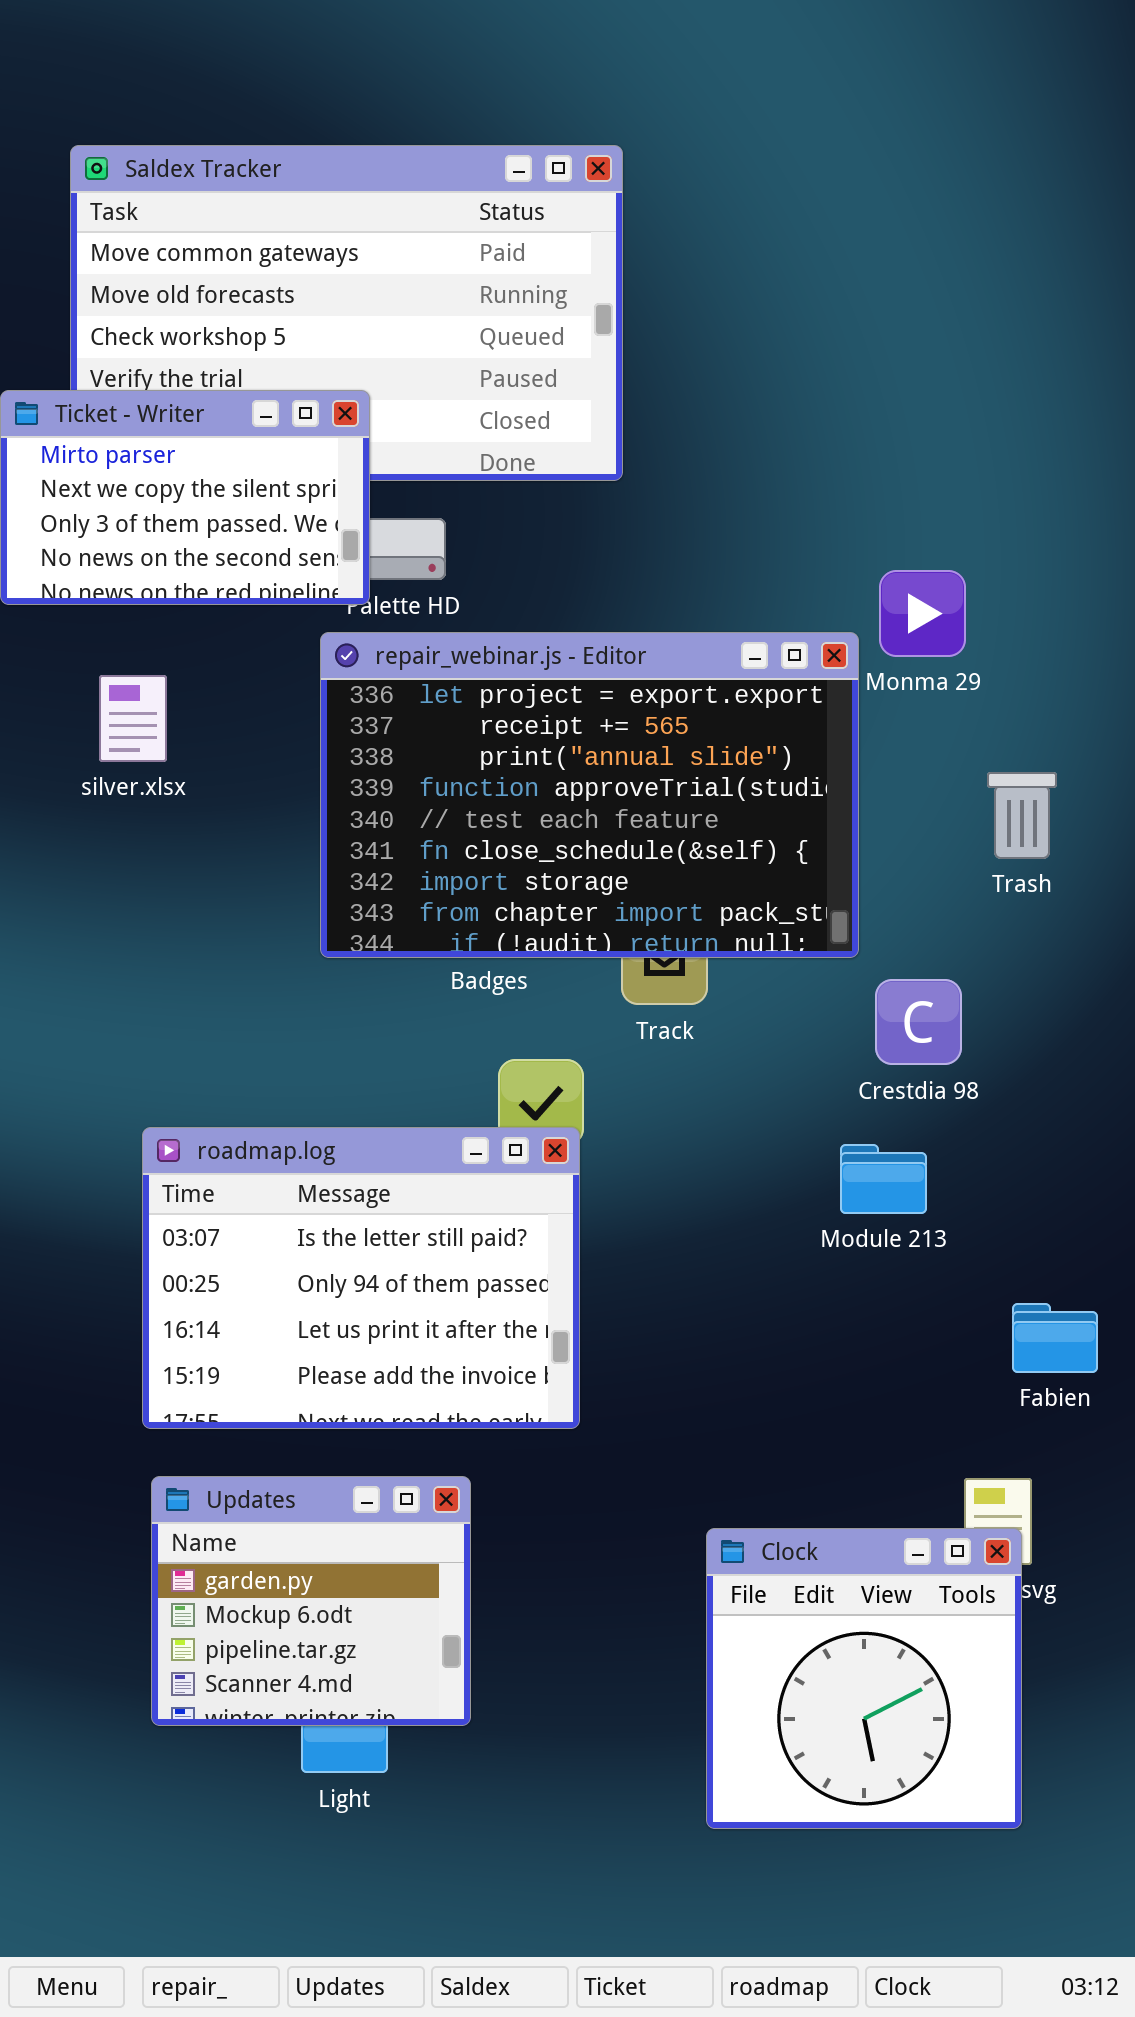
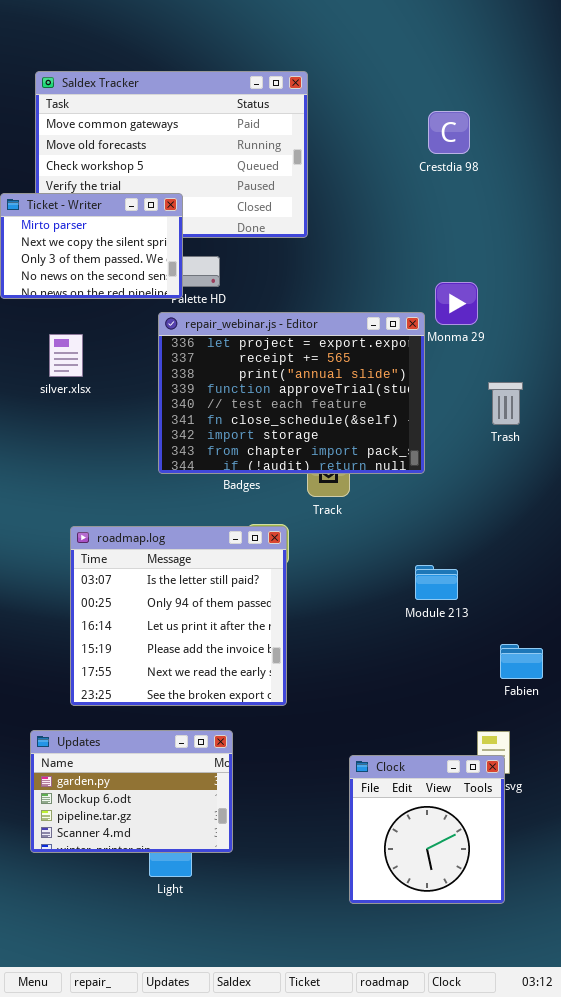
Crestdia 98: [875,979,962,1065] -> [428,111,470,154], moved
roadmap.log: [142,1127,580,1429] -> [70,526,287,706], resized
Updates: [151,1476,471,1726] -> [30,730,233,853], resized

